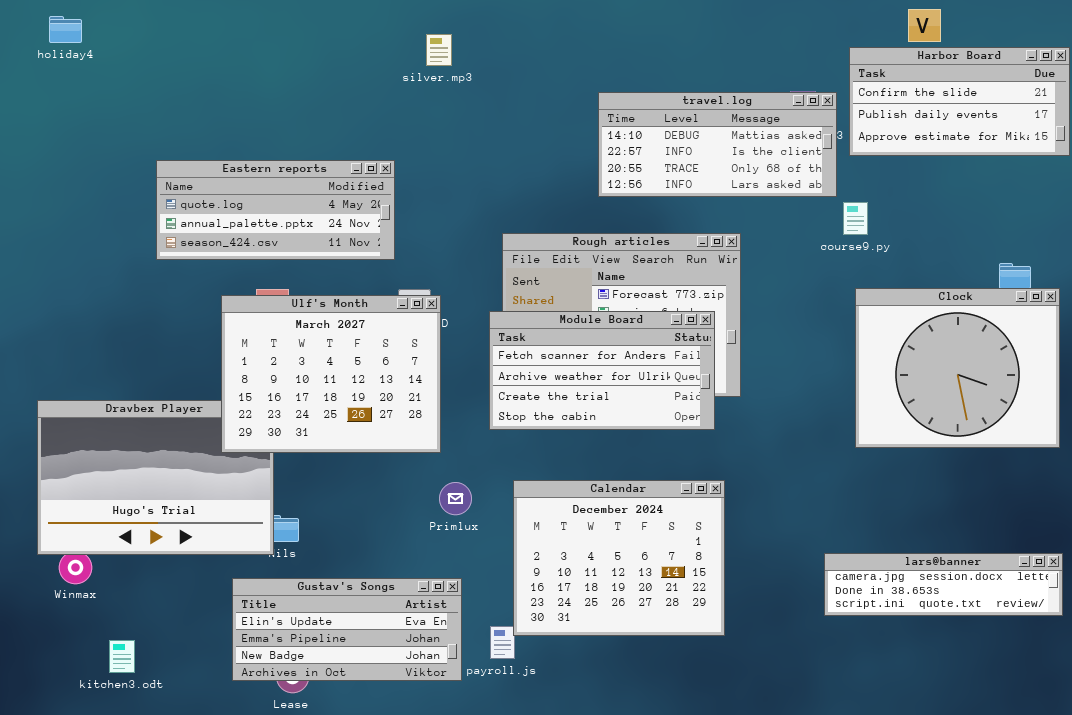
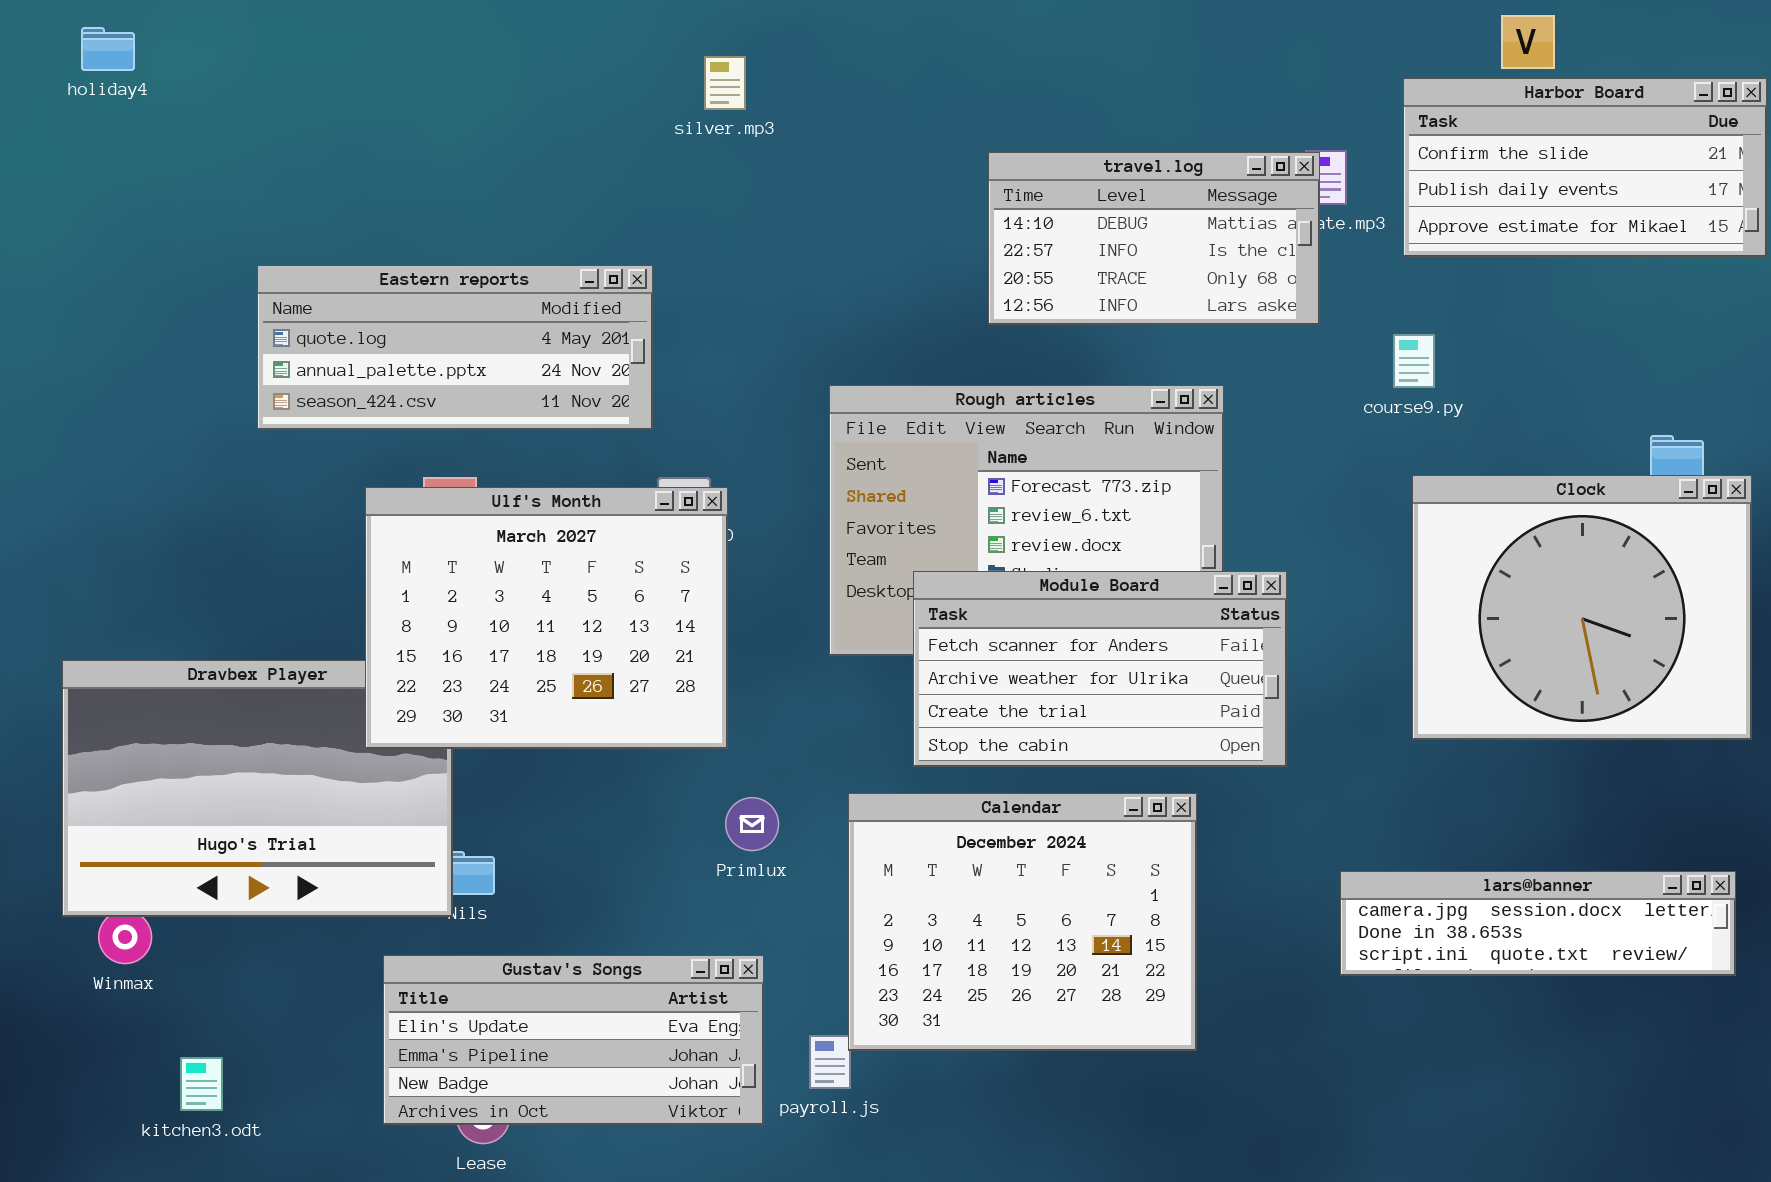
travel.log: [598,92,837,197] -> [988,152,1320,325], resized
Module Board: [489,311,715,430] -> [913,571,1287,767], moved
lars@banner: [824,553,1063,616] -> [1340,871,1736,976], moved

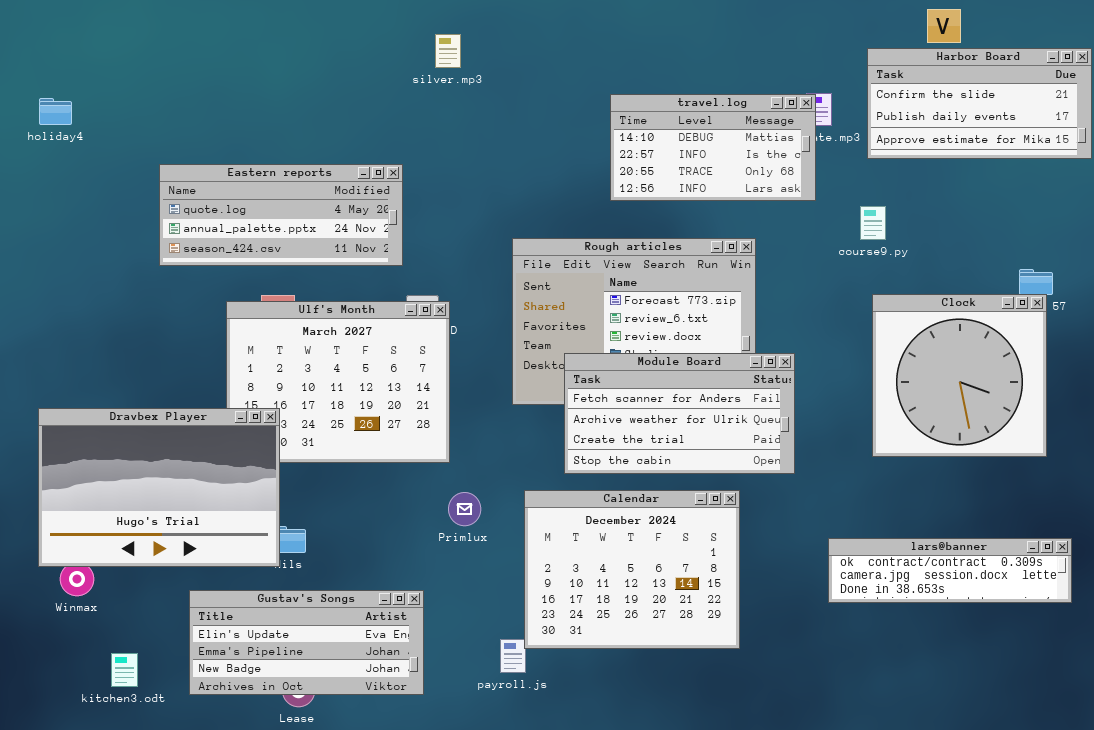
holiday4: [81,27,135,71] -> [39,98,72,125], moved
Clock: [1412,475,1752,740] -> [872,294,1047,457], resized
Dravbex Player: [62,660,453,917] -> [38,408,280,567], raised
lars@banner: [1340,871,1736,976] -> [828,538,1072,603], scrolled up 1 row
Gustav's Songs: [383,955,764,1125] -> [189,590,424,695], moved

